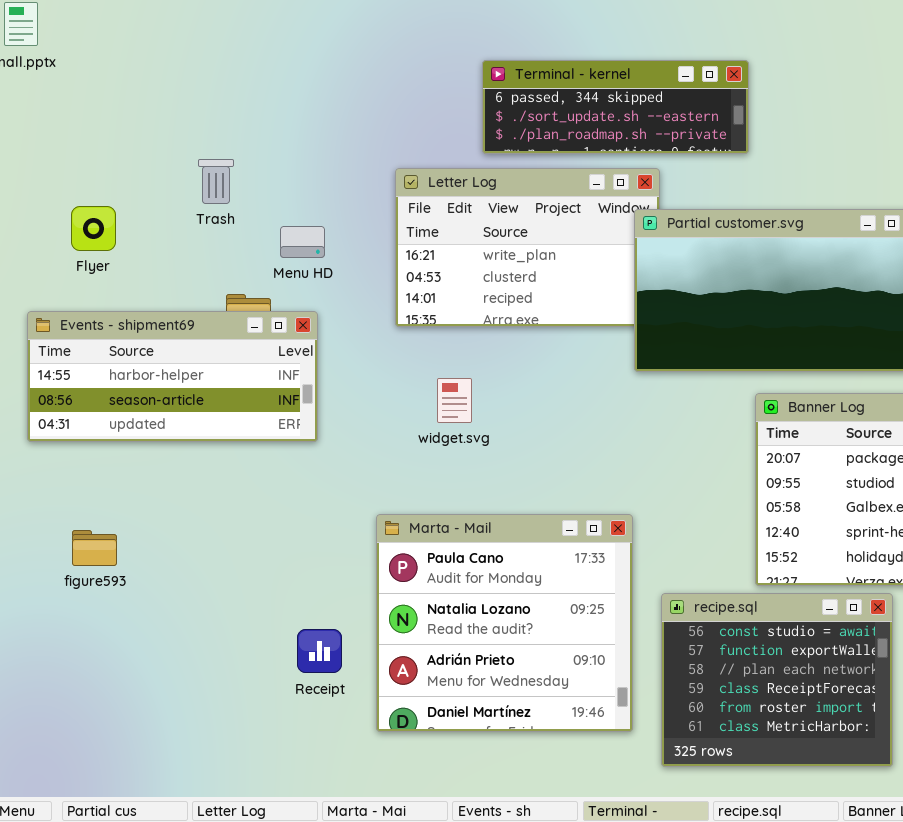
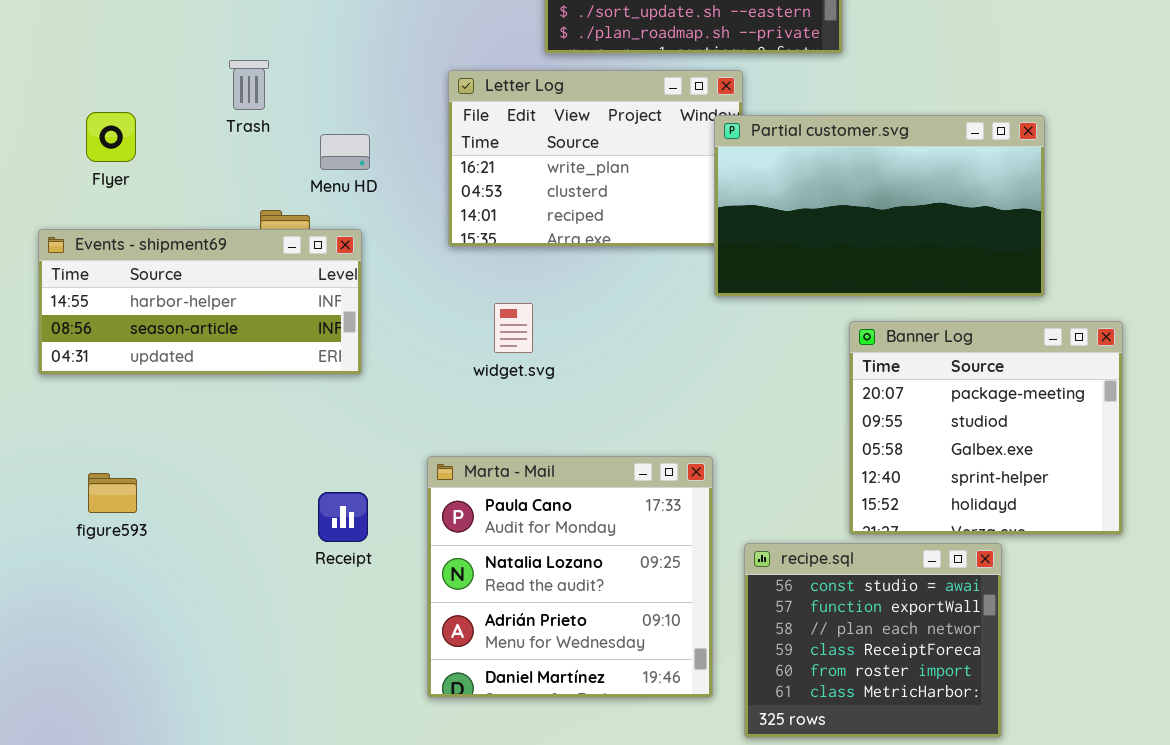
Receipt: [297,629,342,673] -> [318,492,368,542], moved

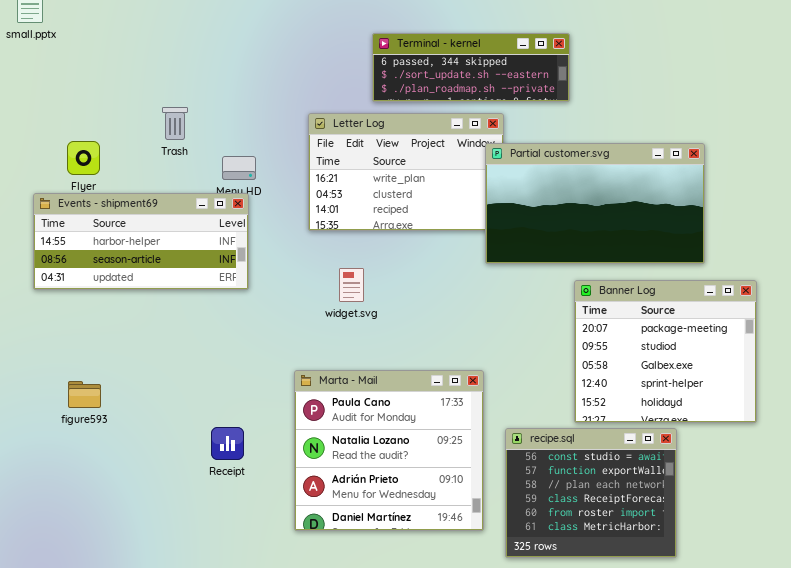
Events - shipment69: [38,229,362,375] -> [33,193,249,290], moved
Receipt: [318,492,368,542] -> [211,427,244,460], moved

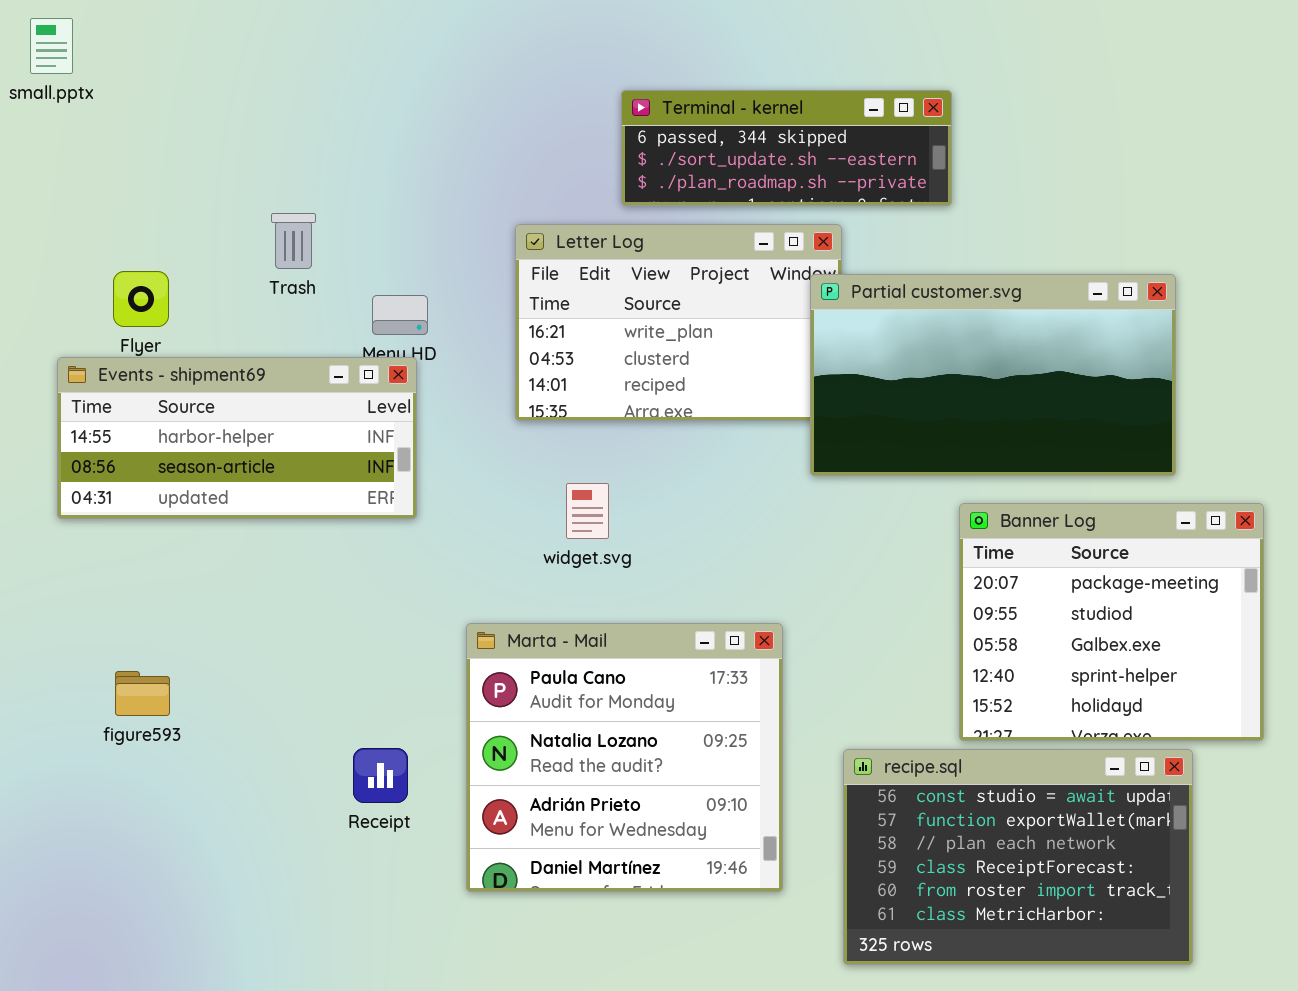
Marta - Mail: [294,370,484,531] -> [466,623,783,892], moved
recipe.sql: [505,428,677,558] -> [843,749,1193,965], resized

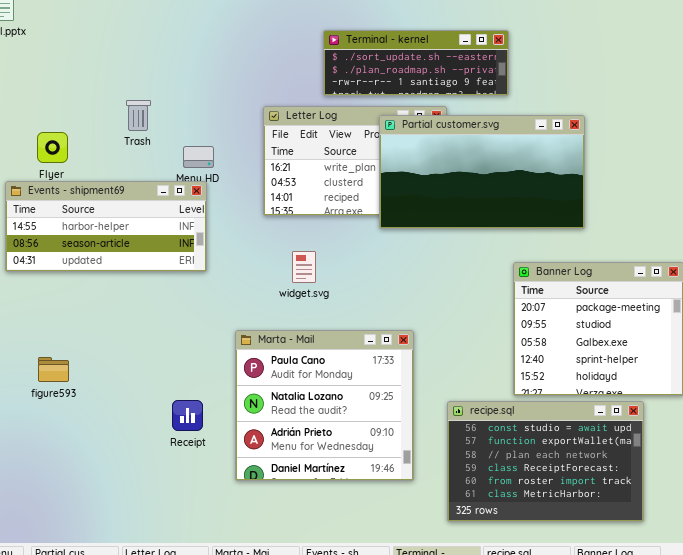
Terminal - kernel: [621,90,952,206] -> [323,30,509,96], scrolled down 1 row
Partial customer.svg: [810,274,1176,476] -> [379,115,585,229], moved

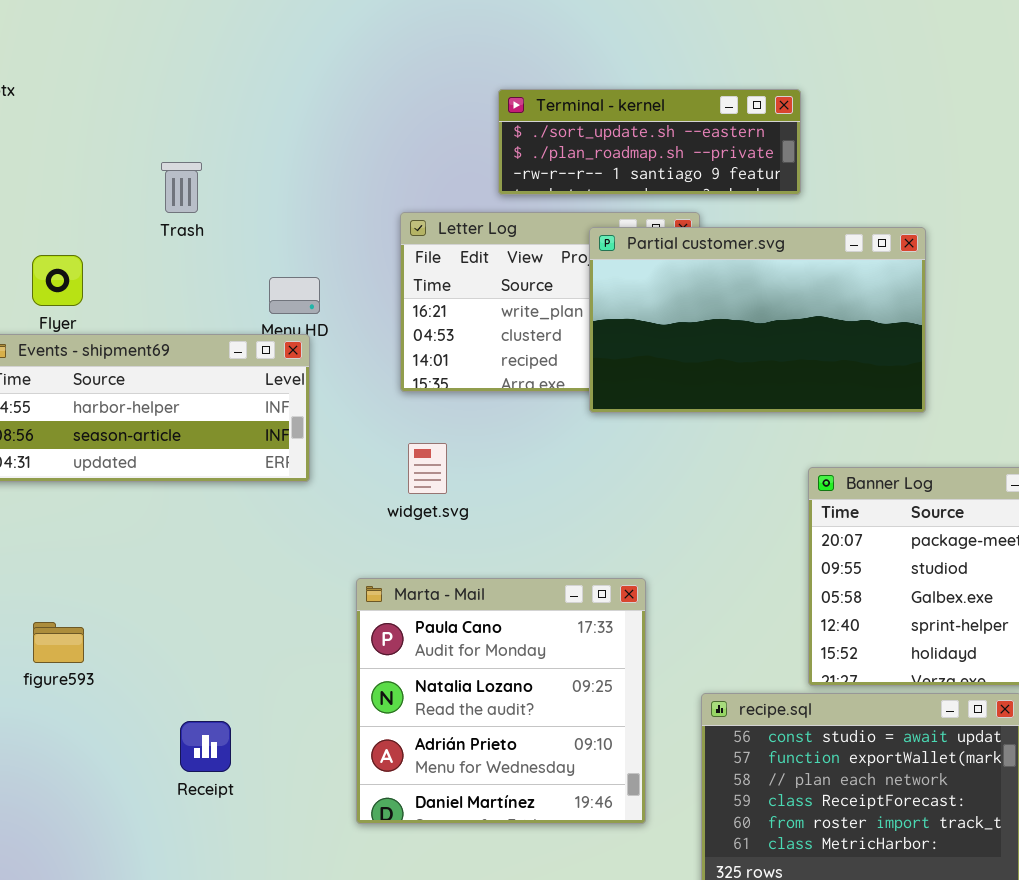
Trash: [126,100,151,131] -> [161,162,202,213], moved
widget.svg: [292,251,316,283] -> [408,443,447,494], moved
Receipt: [172,400,203,431] -> [180,721,231,772], moved

